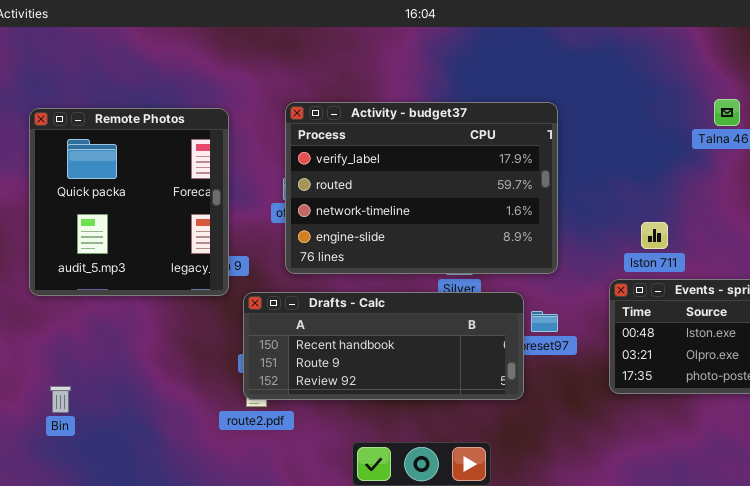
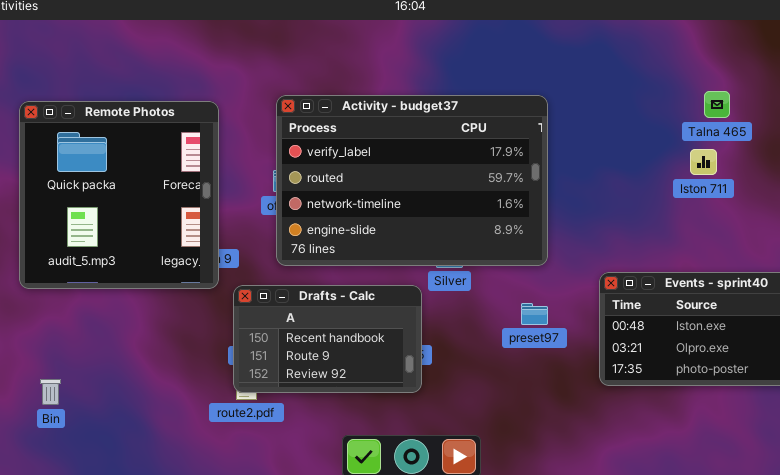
Iston 711: [641,222,668,249] -> [690,149,717,175], moved
Drafts - Calc: [243,292,524,400] -> [233,285,422,393], resized

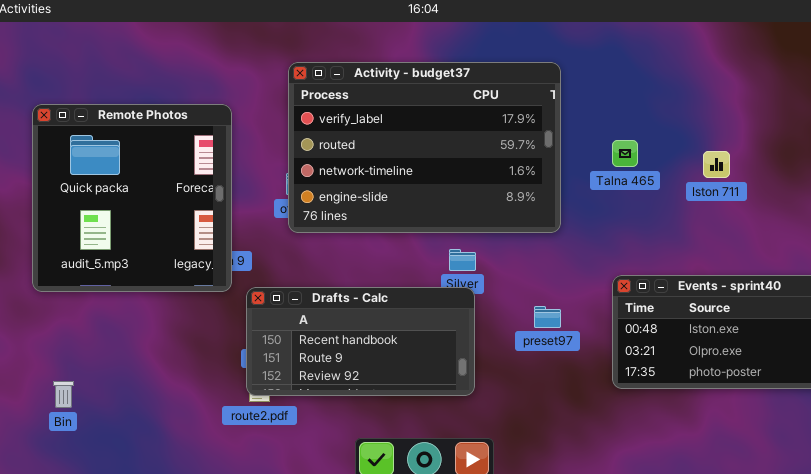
Talna 465: [704,91,730,118] -> [612,140,638,167], moved
Activity - budget37: [276,95,548,266] -> [288,62,561,233], moved
Drafts - Calc: [233,285,422,393] -> [246,287,475,396], resized

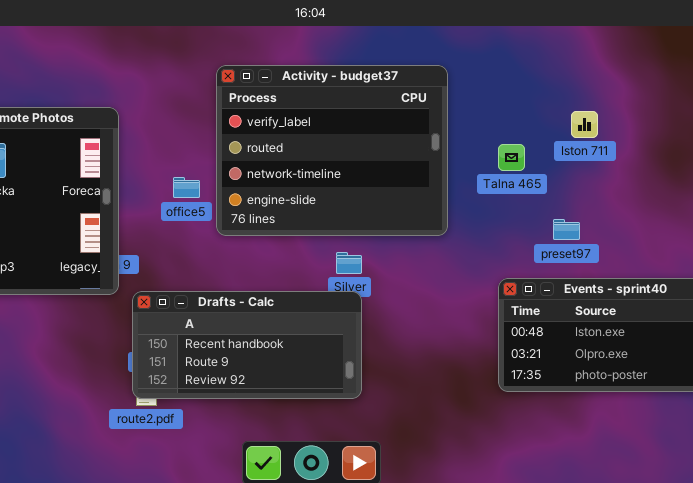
Activity - budget37: [288,62,561,233] -> [216,65,448,236], resized
Iston 711: [703,151,730,178] -> [571,111,598,138], moved
preset97: [534,306,561,328] -> [553,219,580,240], moved

